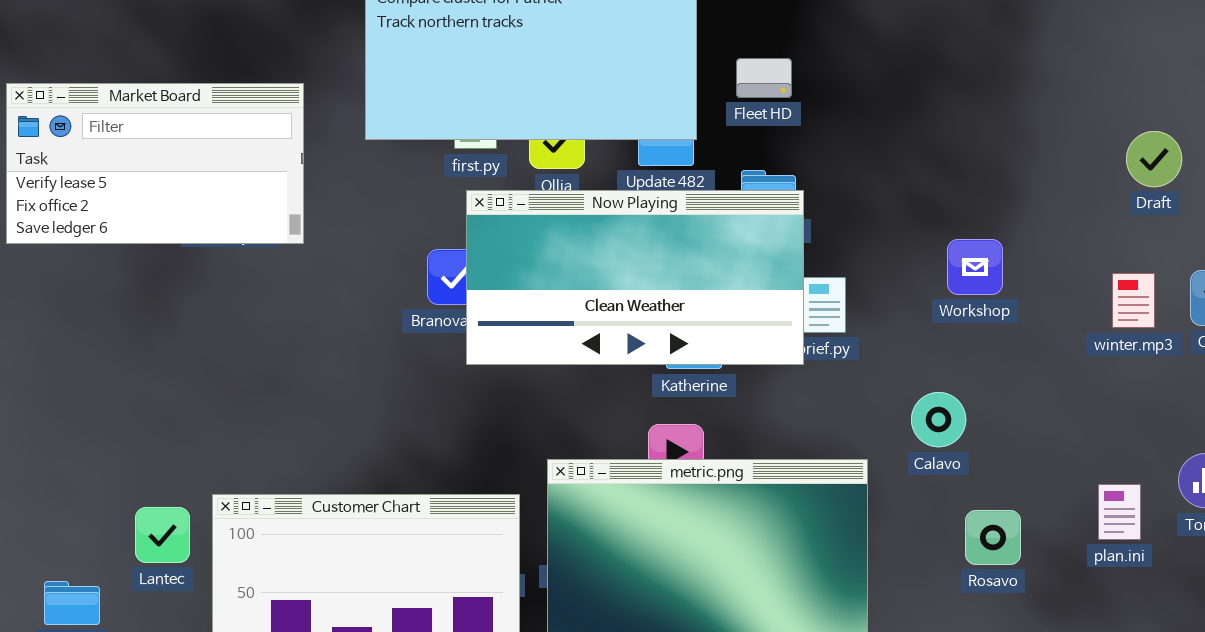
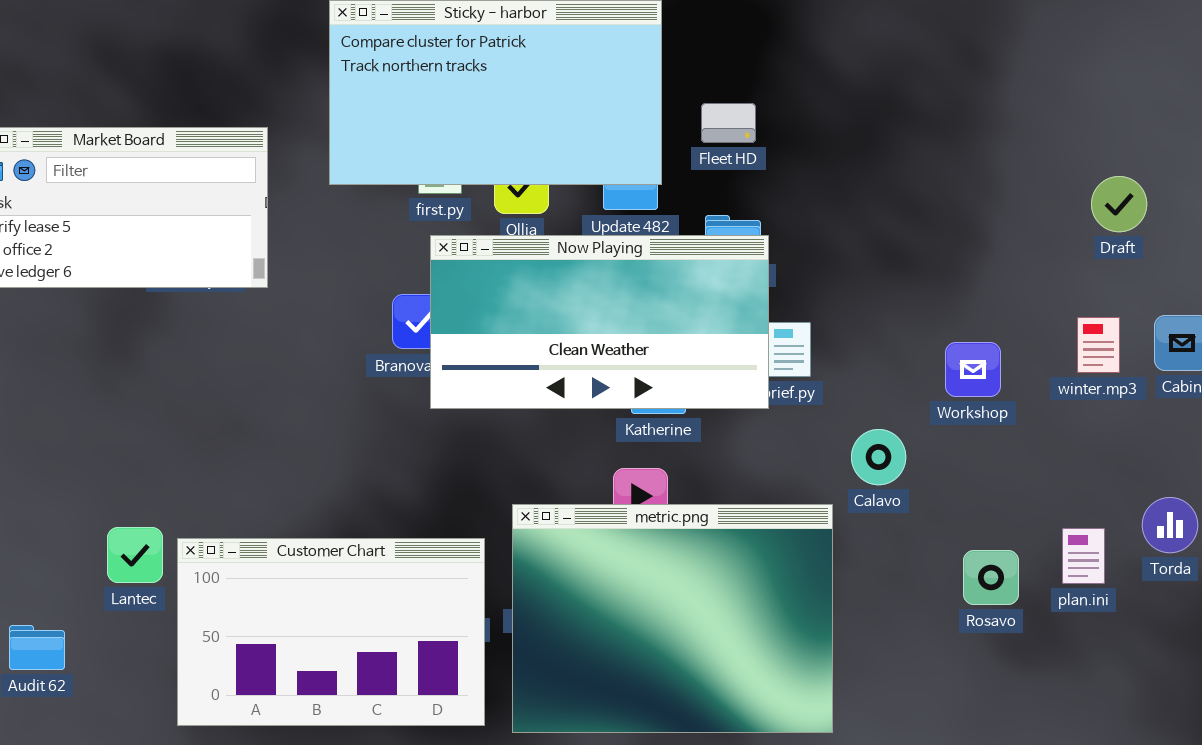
Workshop: [947,239,1003,295] -> [945,342,1001,397], moved
Calavo: [911,392,966,447] -> [851,429,906,485], moved
Lantec: [135,507,190,563] -> [107,527,163,583], moved
Rosavo: [965,510,1021,565] -> [963,550,1019,605], moved

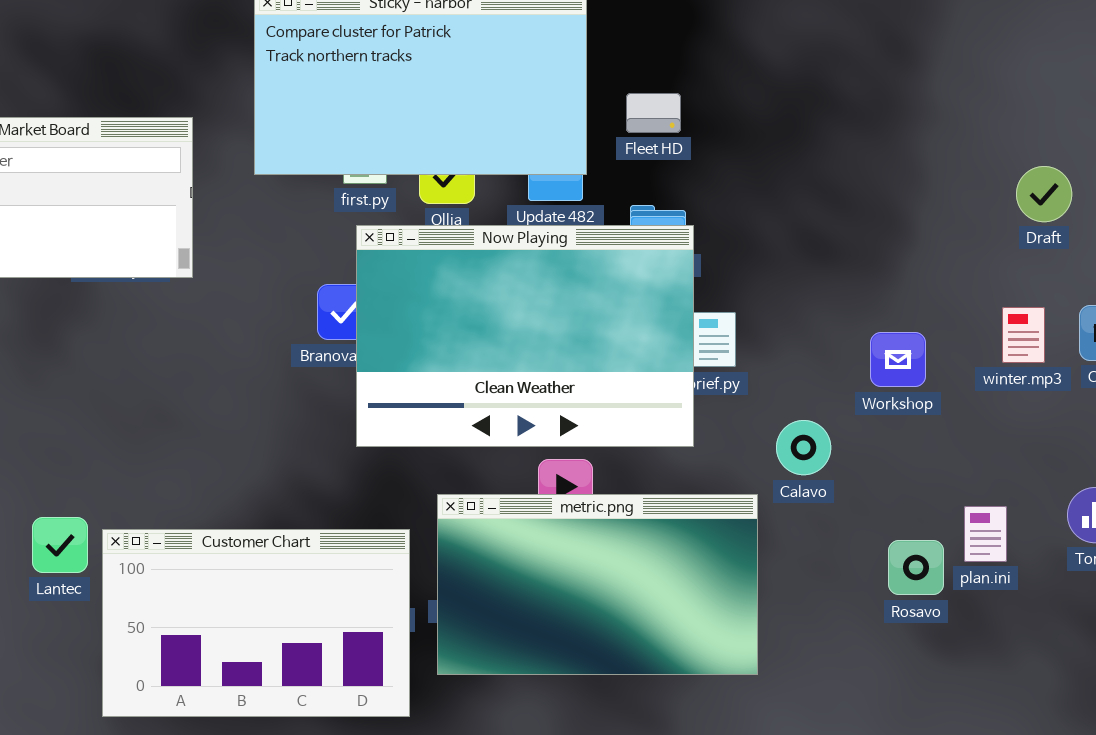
Now Playing: [430,235,769,409] -> [356,225,694,447], resized
metric.png: [512,504,833,733] -> [437,494,758,675], resized
plan.ini: [1062,528,1105,584] -> [964,506,1007,562], moved

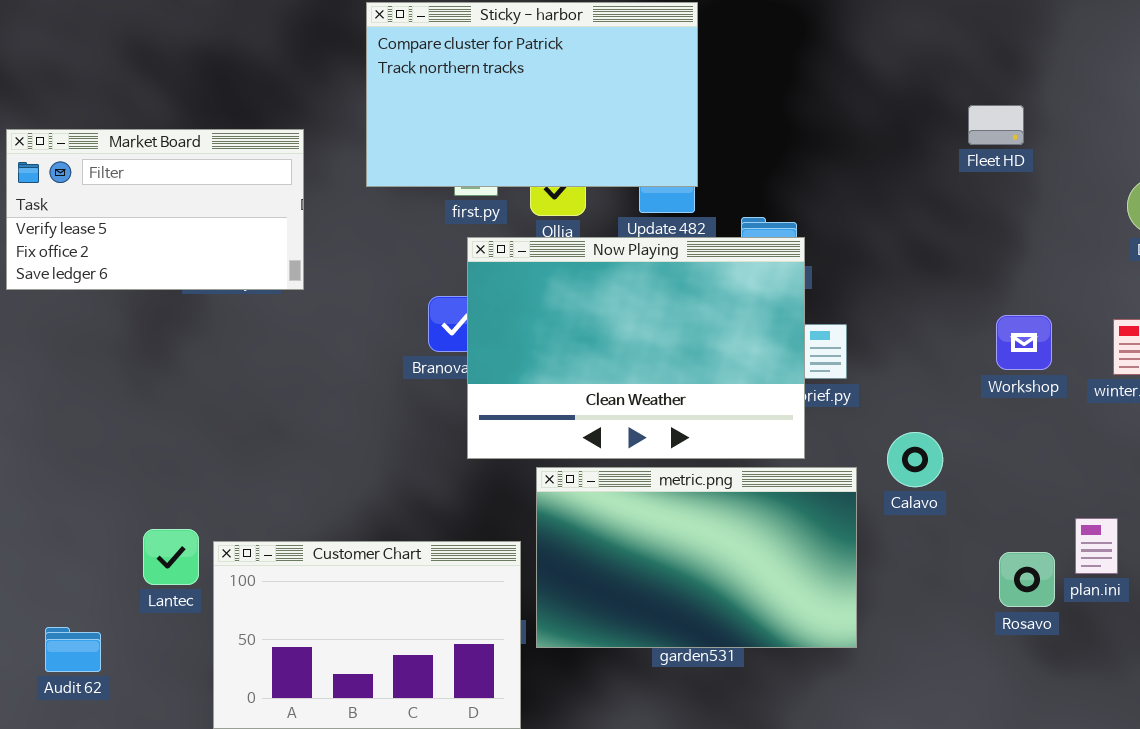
Fleet HD: [626,93,681,133] -> [968,105,1024,145], moved
Workshop: [870,332,926,387] -> [996,315,1052,370], moved
metric.png: [437,494,758,675] -> [536,467,857,648], moved

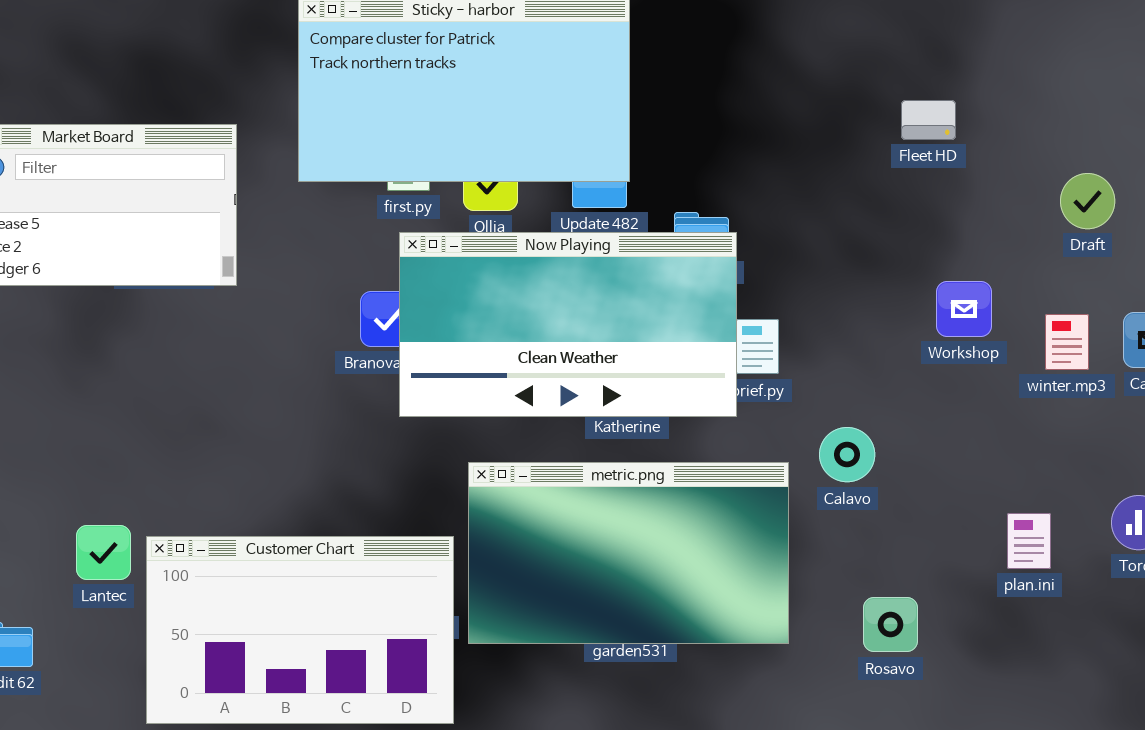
Now Playing: [467,237,805,459] -> [399,232,737,417], resized
Workshop: [996,315,1052,370] -> [936,281,992,337], moved
Rosavo: [999,552,1055,607] -> [863,597,918,652], moved

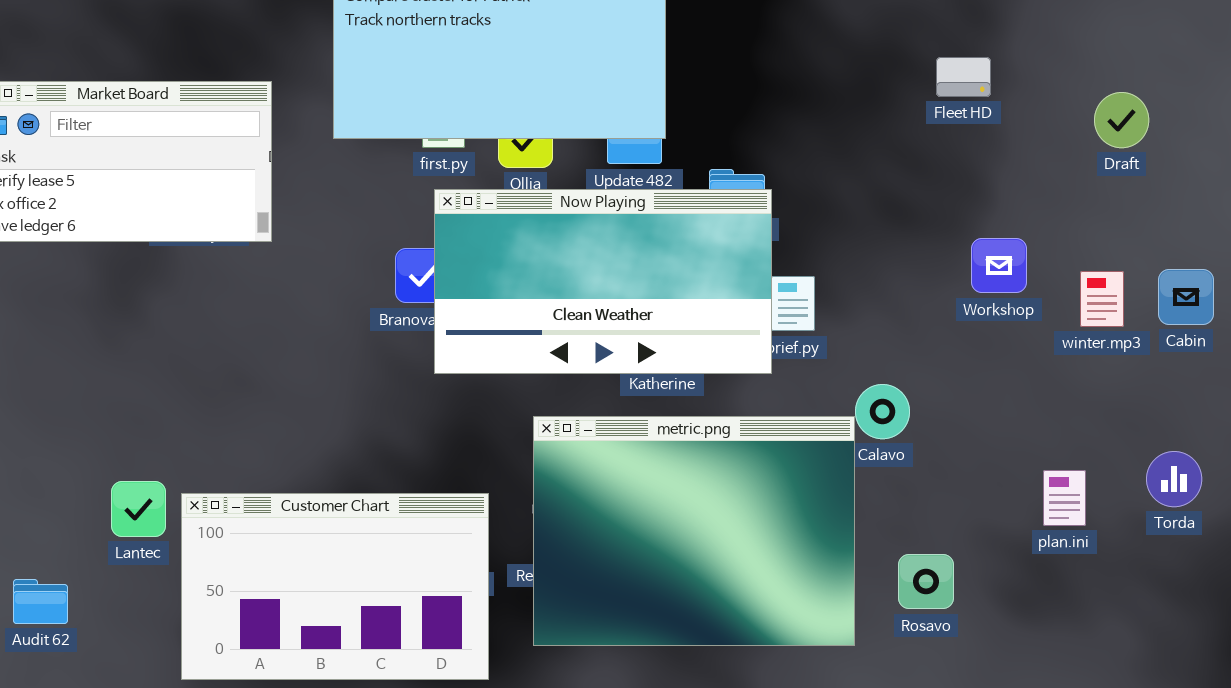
Draft: [1060,173,1115,229] -> [1094,92,1149,148], moved
metric.png: [468,462,789,644] -> [533,416,855,646], moved, resized

